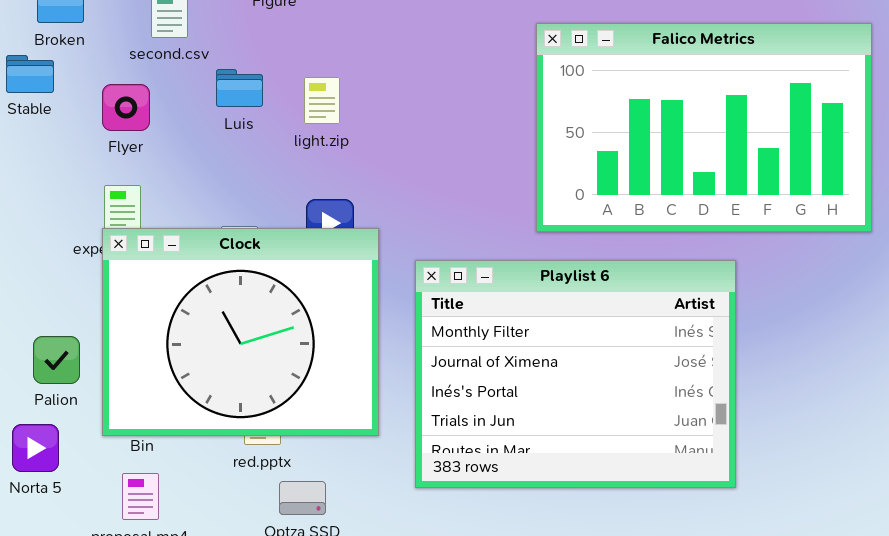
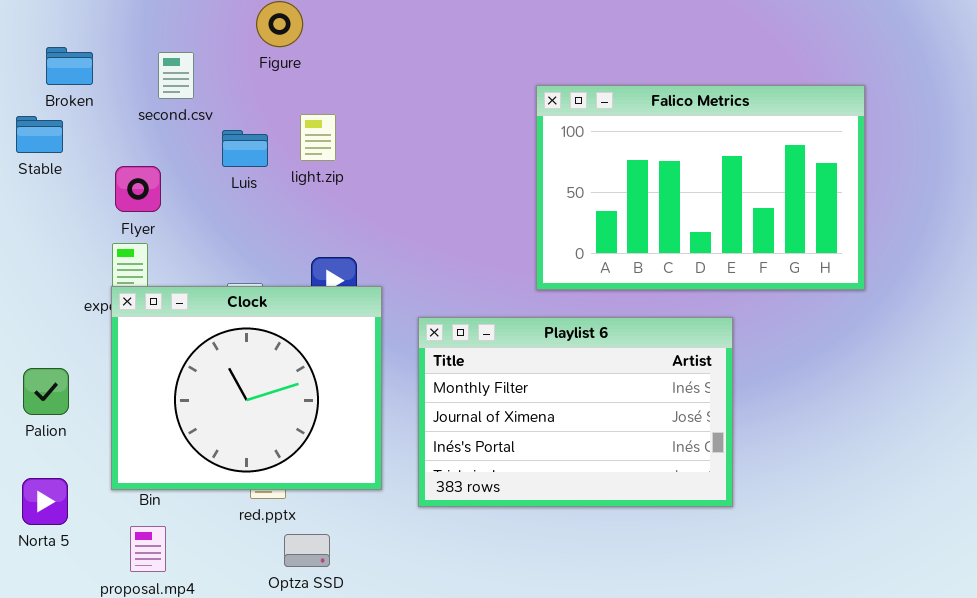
light.zip: [304,77,340,124] -> [300,114,336,161], moved
Flyer: [102,84,150,131] -> [115,166,161,212], moved
Playlist 6: [415,260,736,488] -> [418,317,733,507], resized
Palion: [33,336,80,384] -> [23,368,69,415], moved

